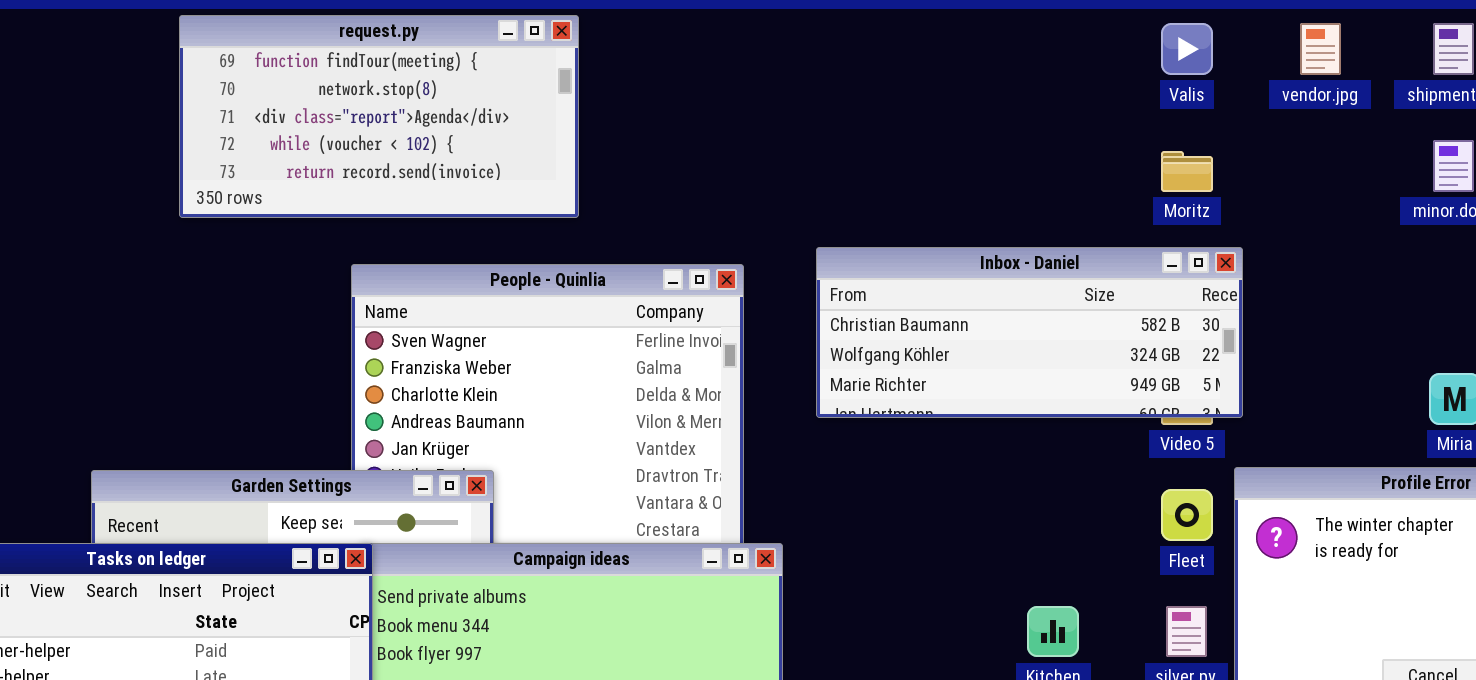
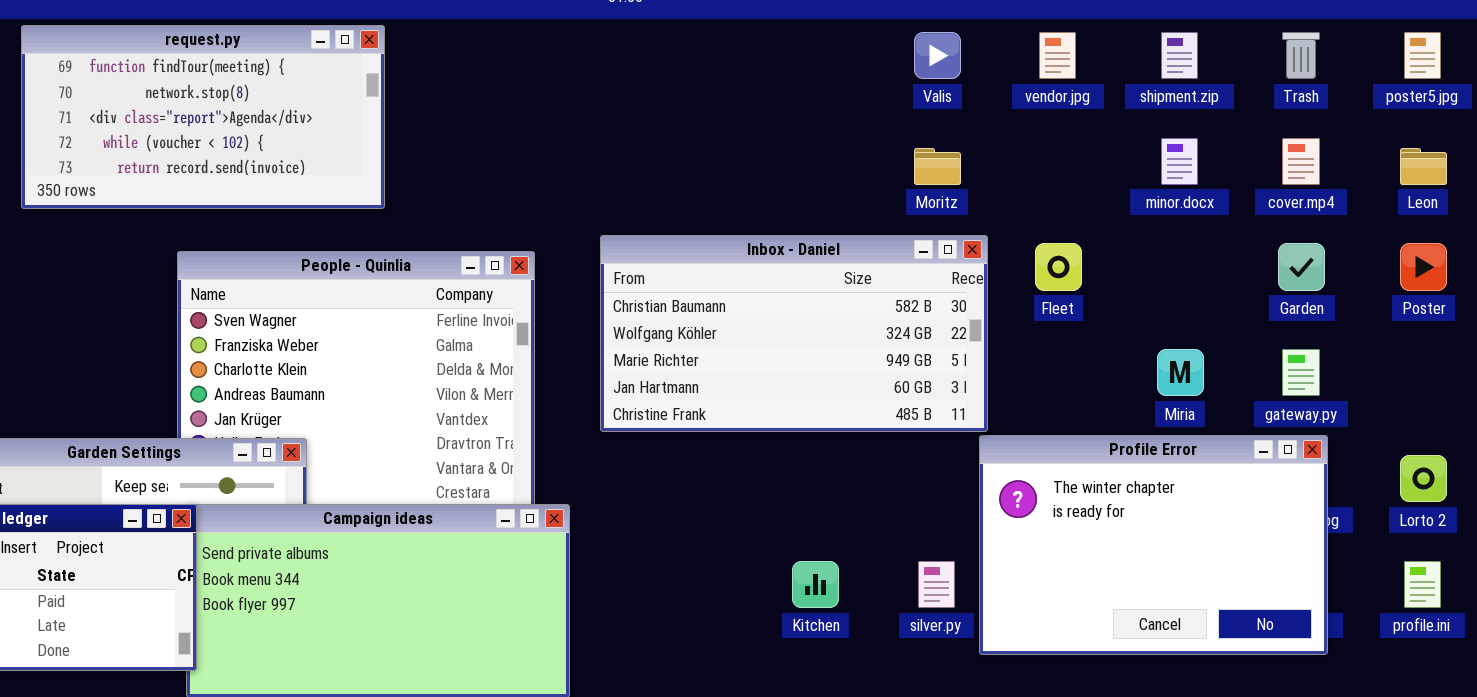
Inbox - Daniel: [816,247,1243,418] -> [600,235,988,432], resized
Fleet: [1161,489,1213,541] -> [1035,243,1082,291], moved

